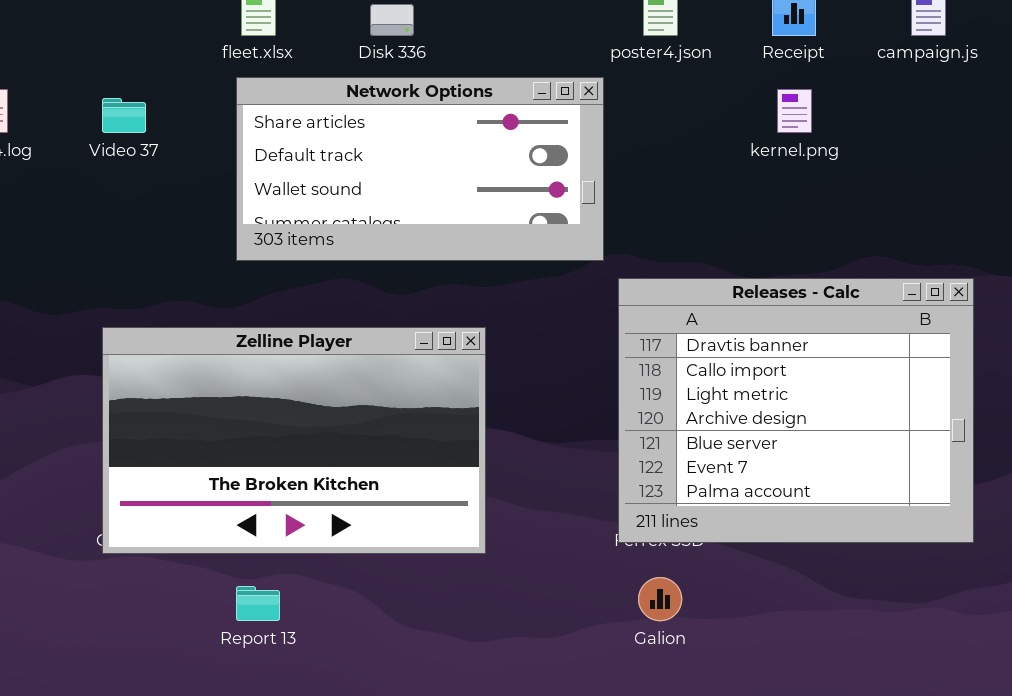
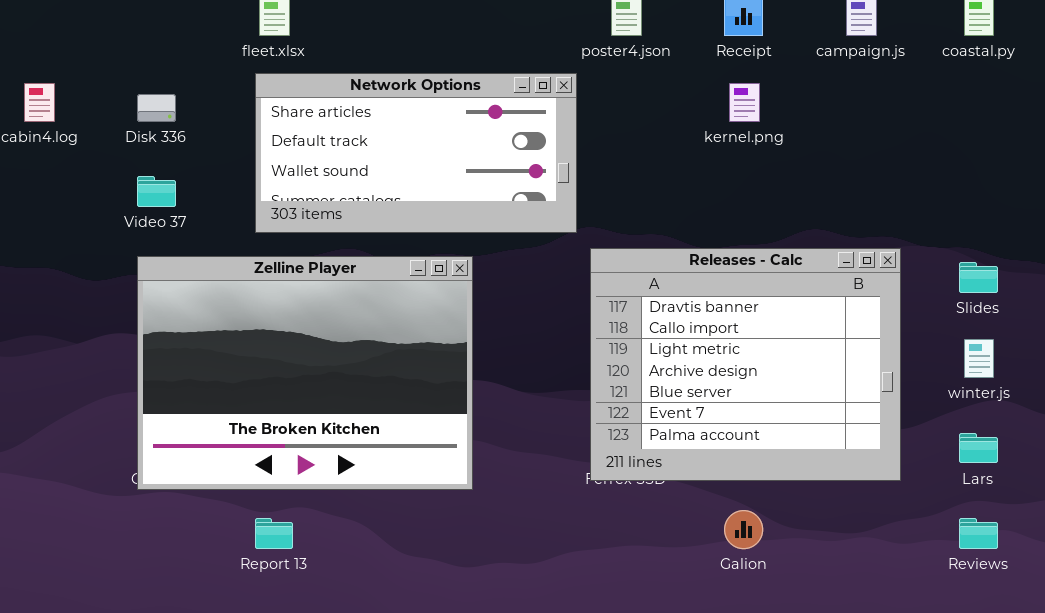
Disk 336: [370,4,414,36] -> [137,94,176,122], moved
Video 37: [102,98,146,133] -> [137,176,176,207], moved
Zelline Player: [102,327,486,554] -> [137,256,473,490], resized
Galion: [638,577,682,621] -> [724,510,763,549], moved

